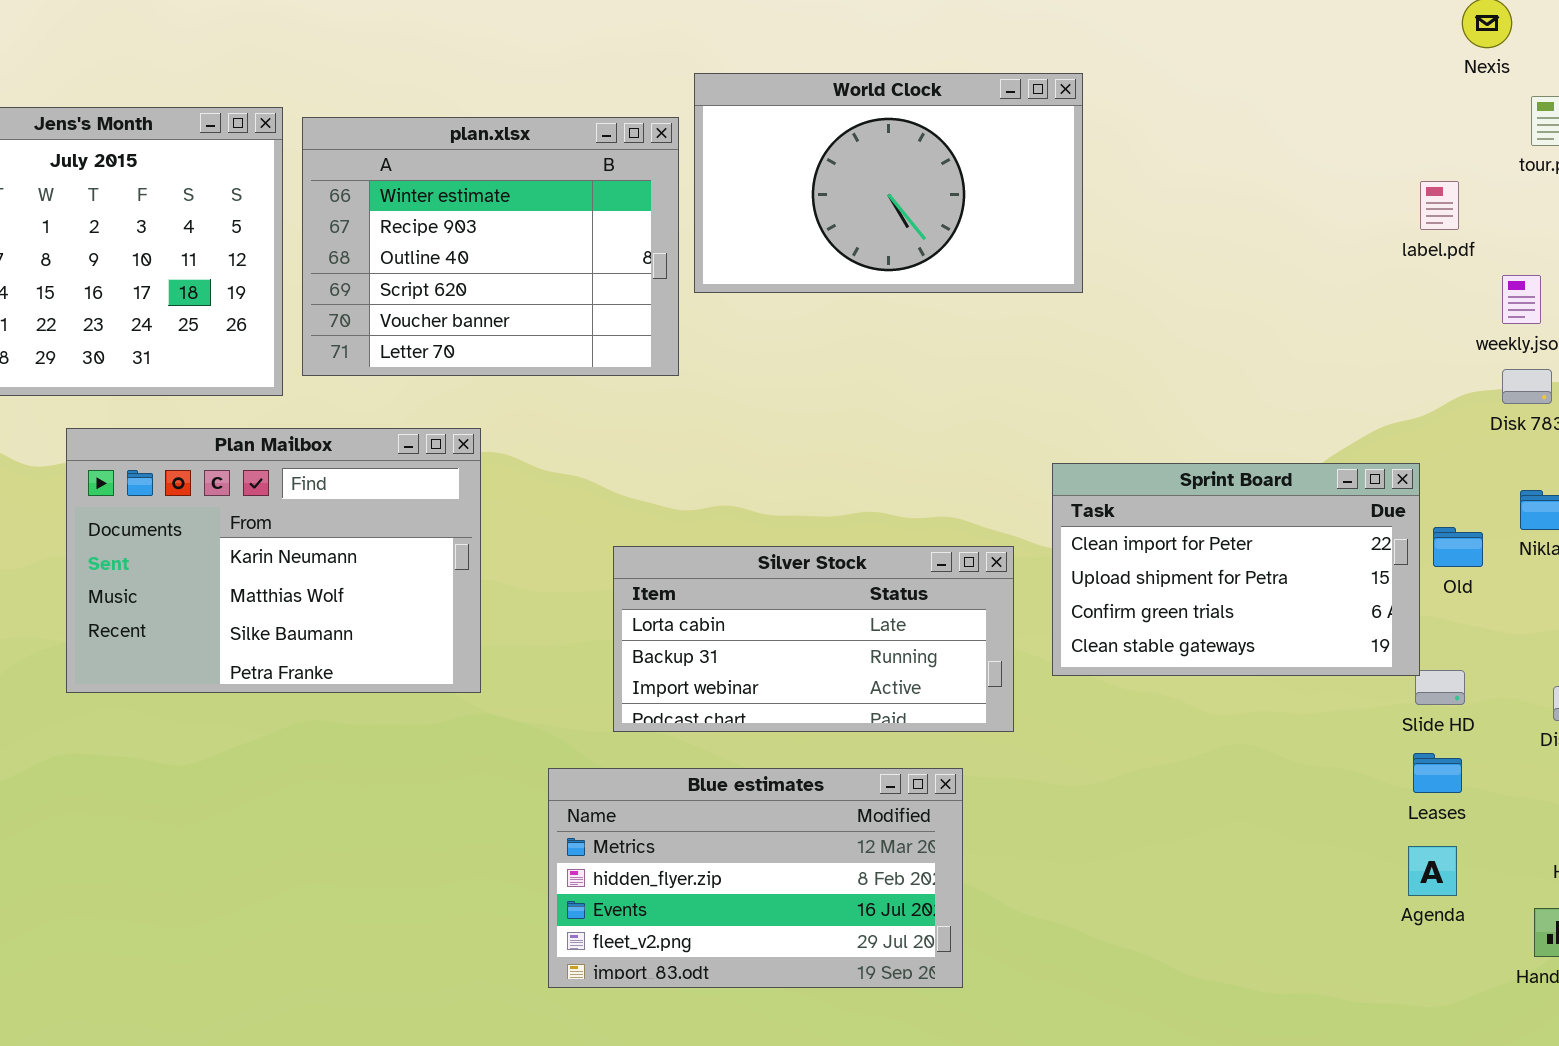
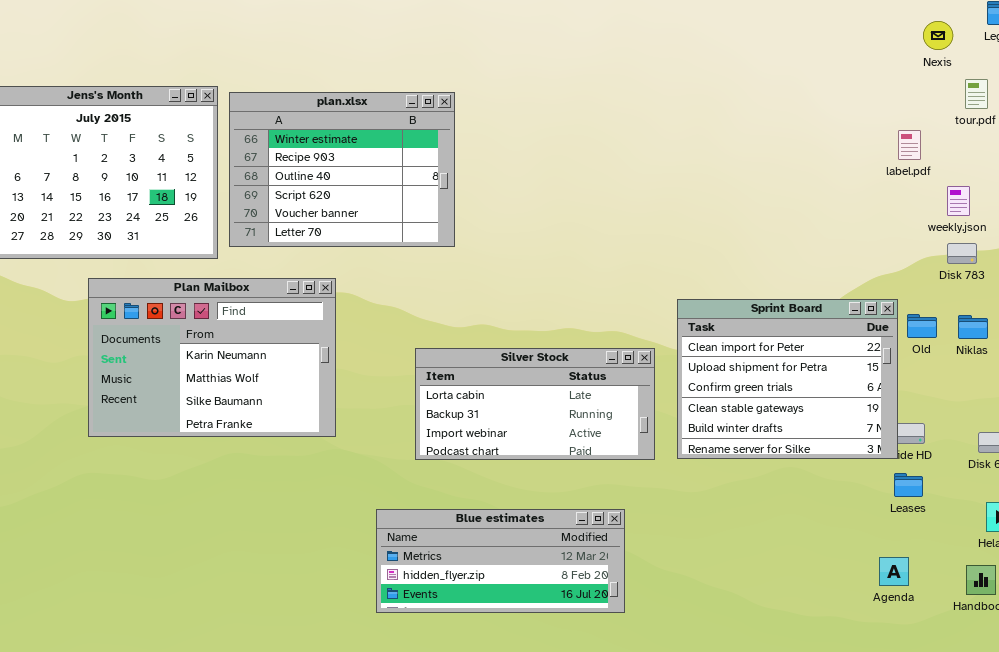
World Clock: [694,73,1083,293] -> none, closed
Sprint Board: [1052,463,1420,676] -> [677,299,898,459], resized
Old: [1433,527,1483,567] -> [907,314,937,338], moved
Blue estimates: [548,768,963,988] -> [376,509,625,613], resized
Agenda: [1408,846,1457,896] -> [879,557,909,586], moved

